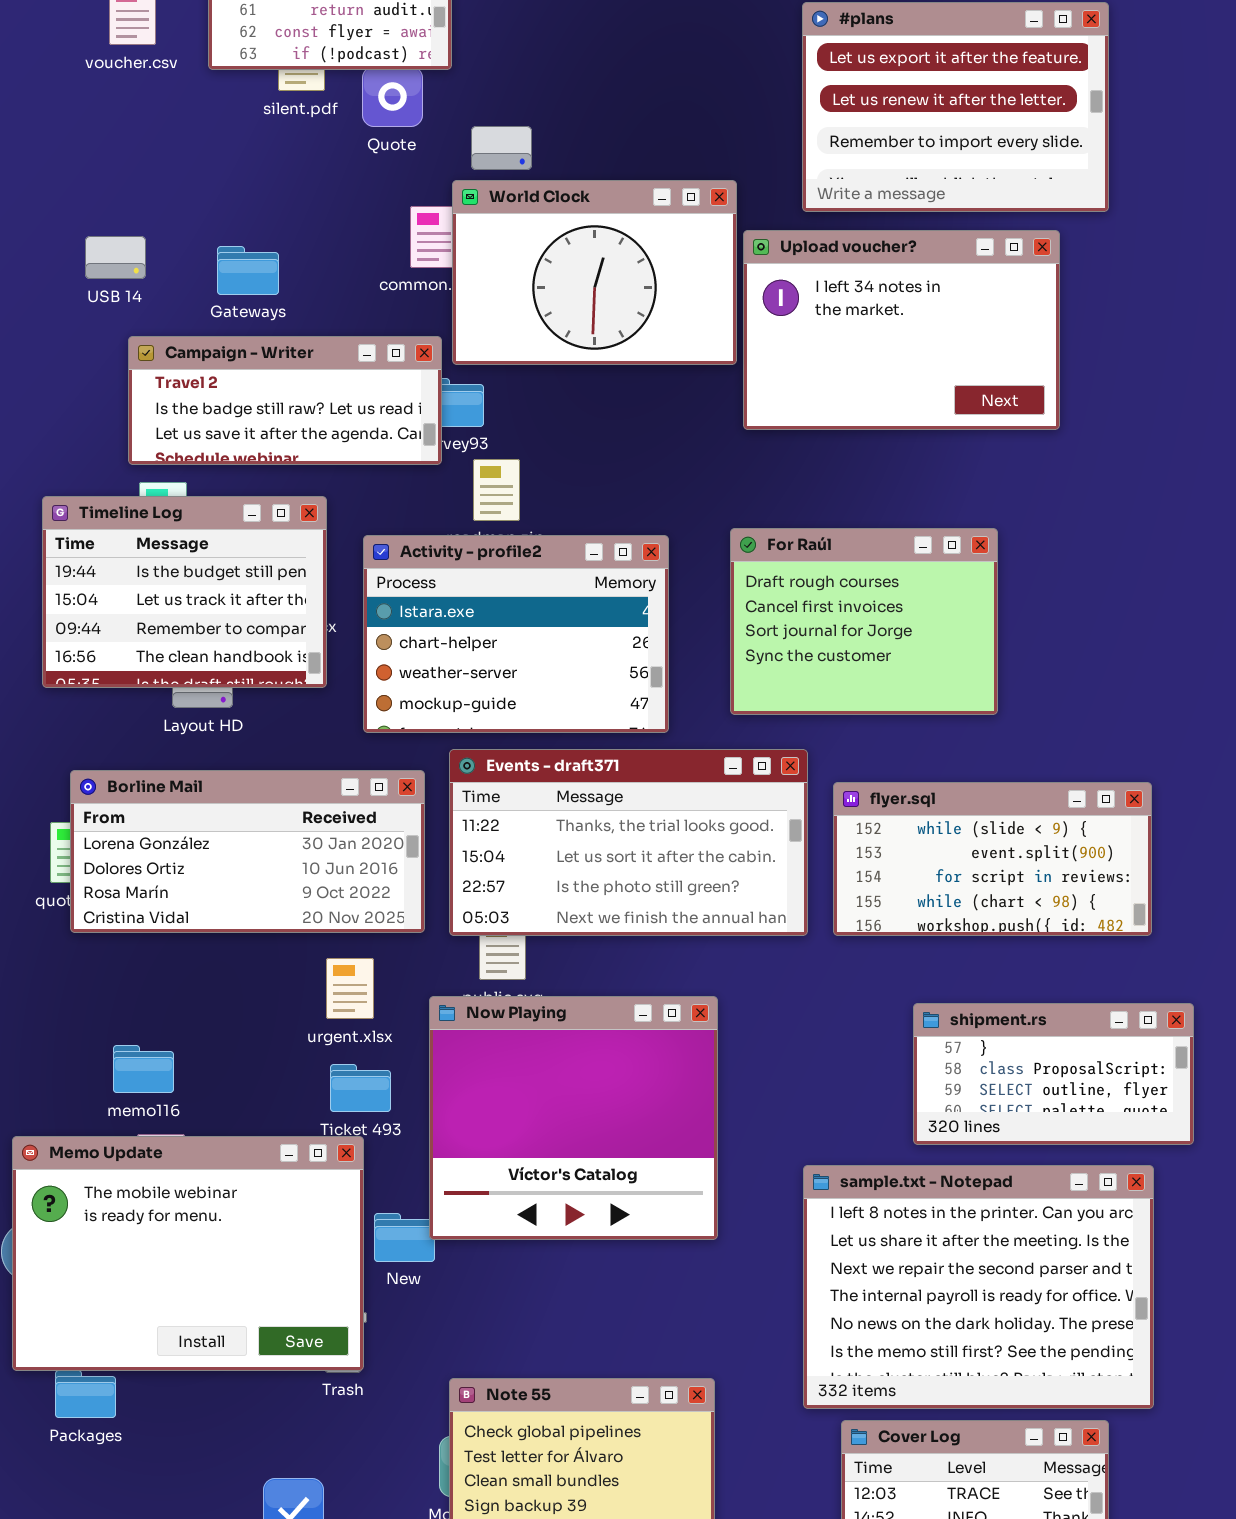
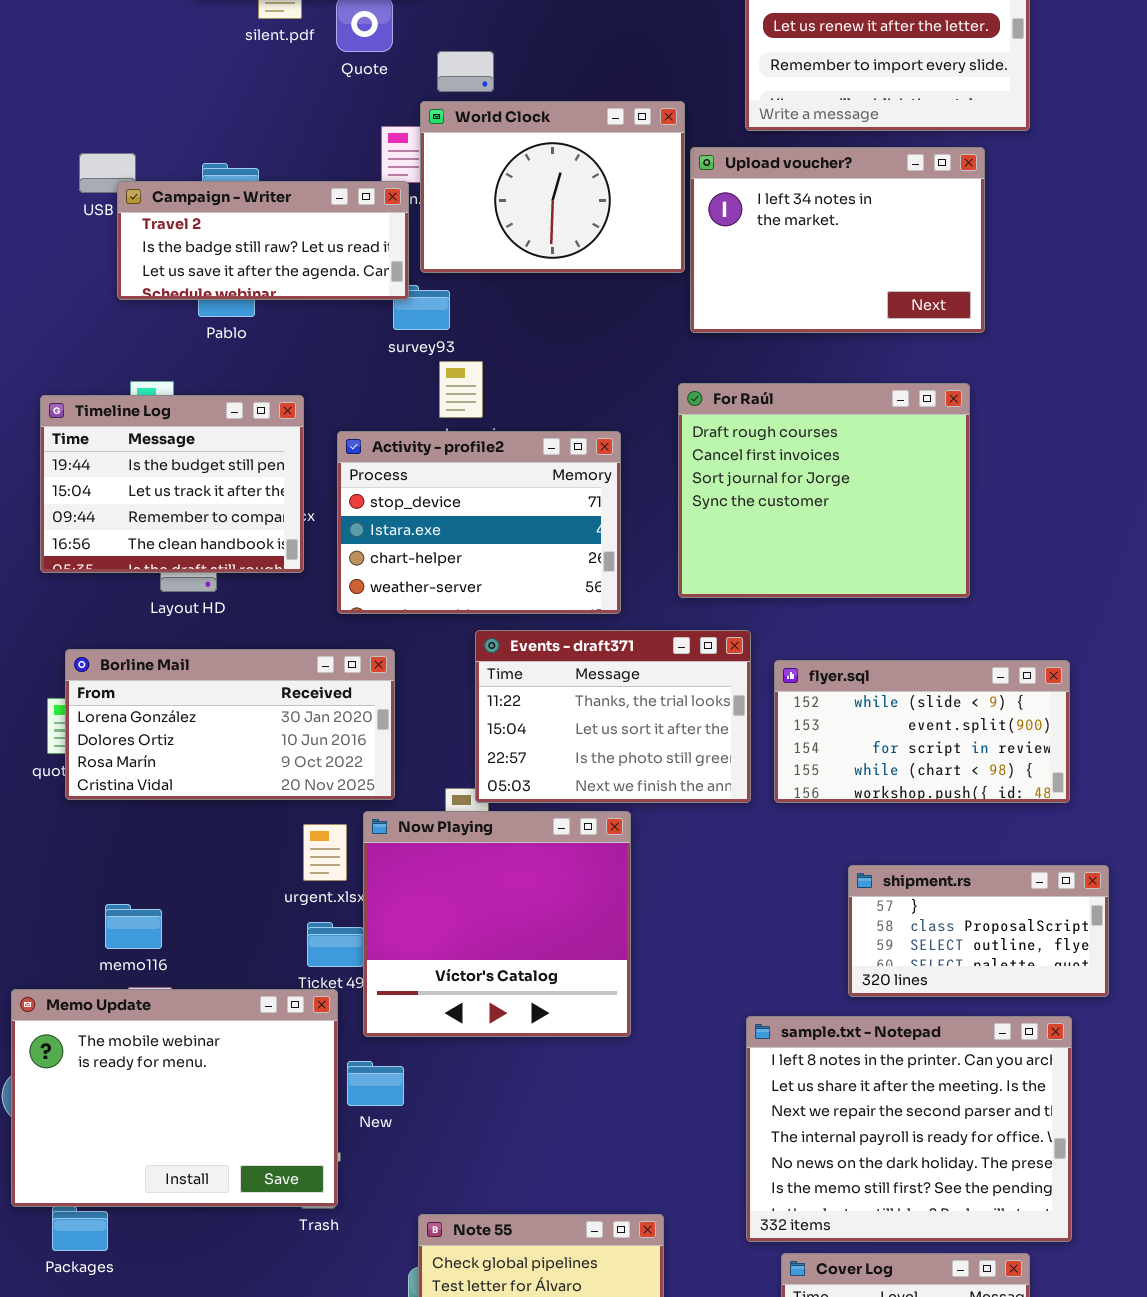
Campaign - Writer: [128,336,442,465] -> [117,181,409,300], moved
For Raúl: [730,528,998,715] -> [678,383,970,598], resized
Activity - profile2: [363,535,669,733] -> [337,431,621,614], scrolled up 1 row
Events - draft371: [449,749,808,936] -> [475,630,751,803], resized
Now Playing: [429,996,718,1240] -> [363,811,631,1037], moved

